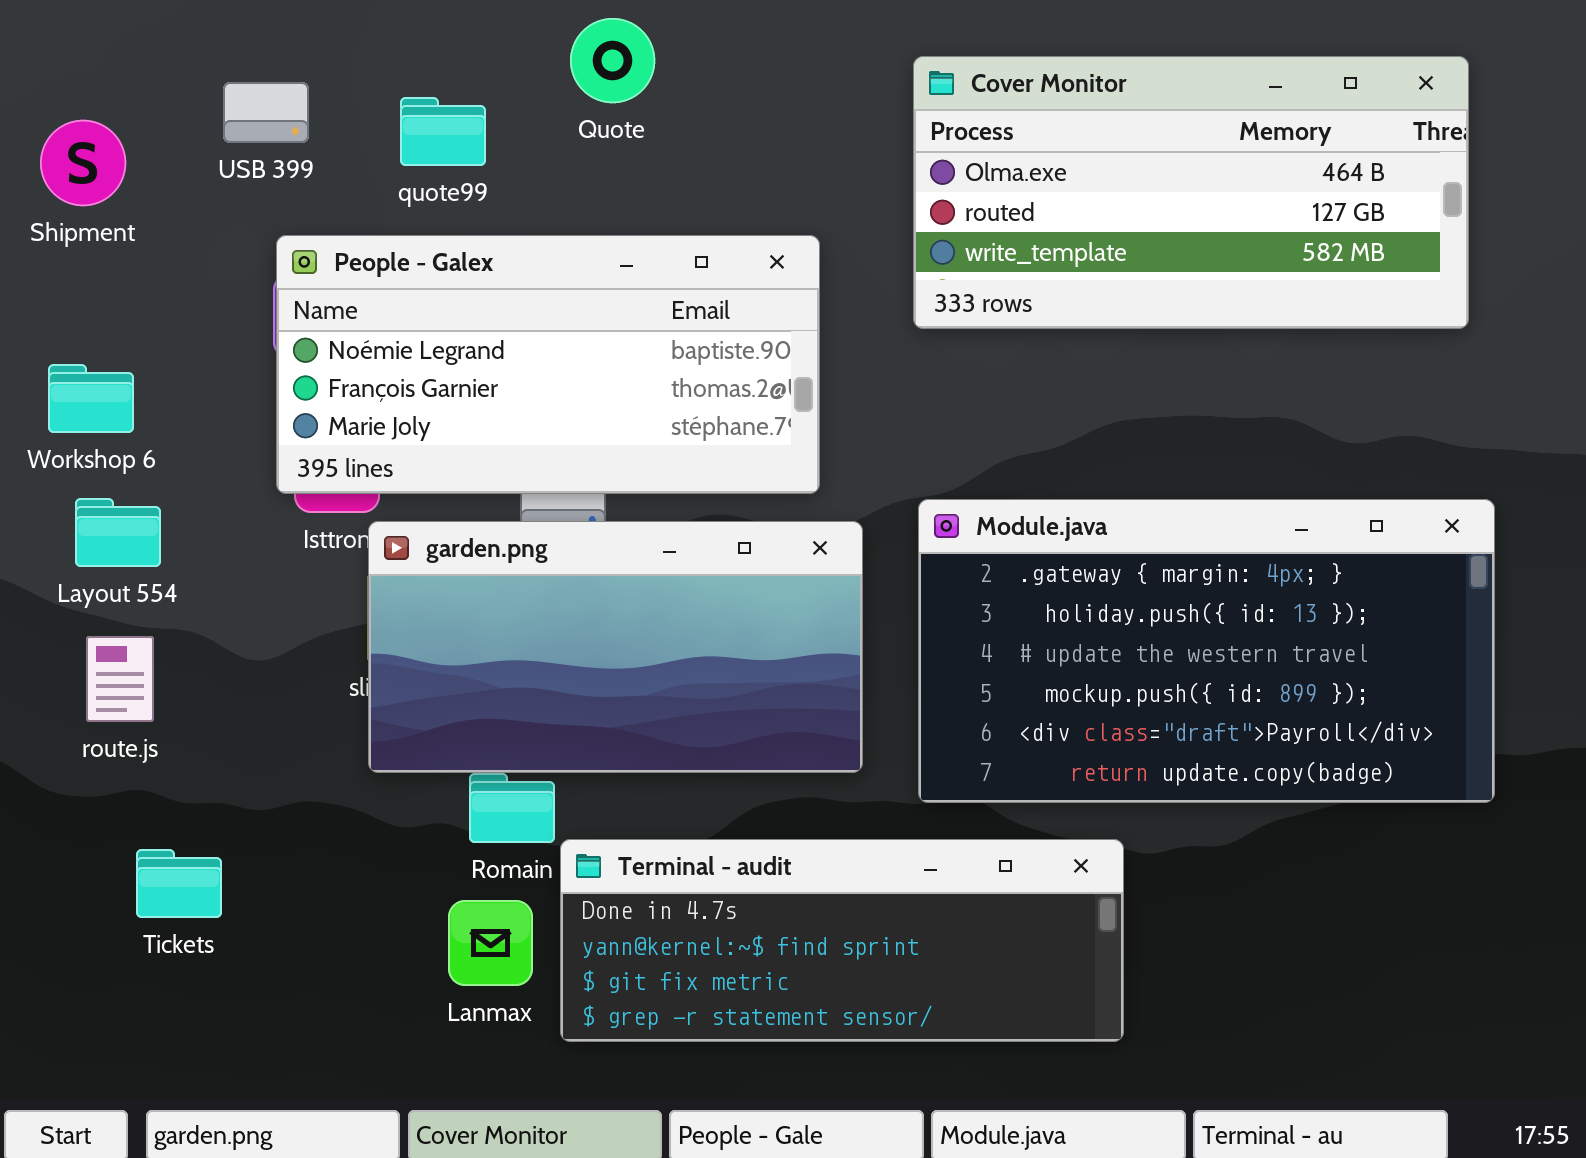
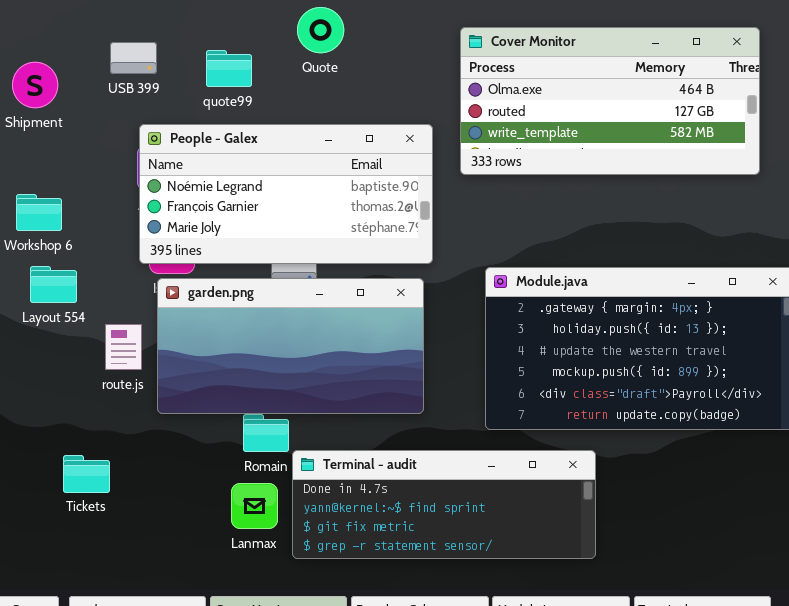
Cover Monitor: [913,56,1469,329] -> [460,27,760,175], moved
garden.png: [368,521,863,773] -> [157,278,424,414], moved
route.js: [86,636,154,722] -> [105,324,142,370], moved

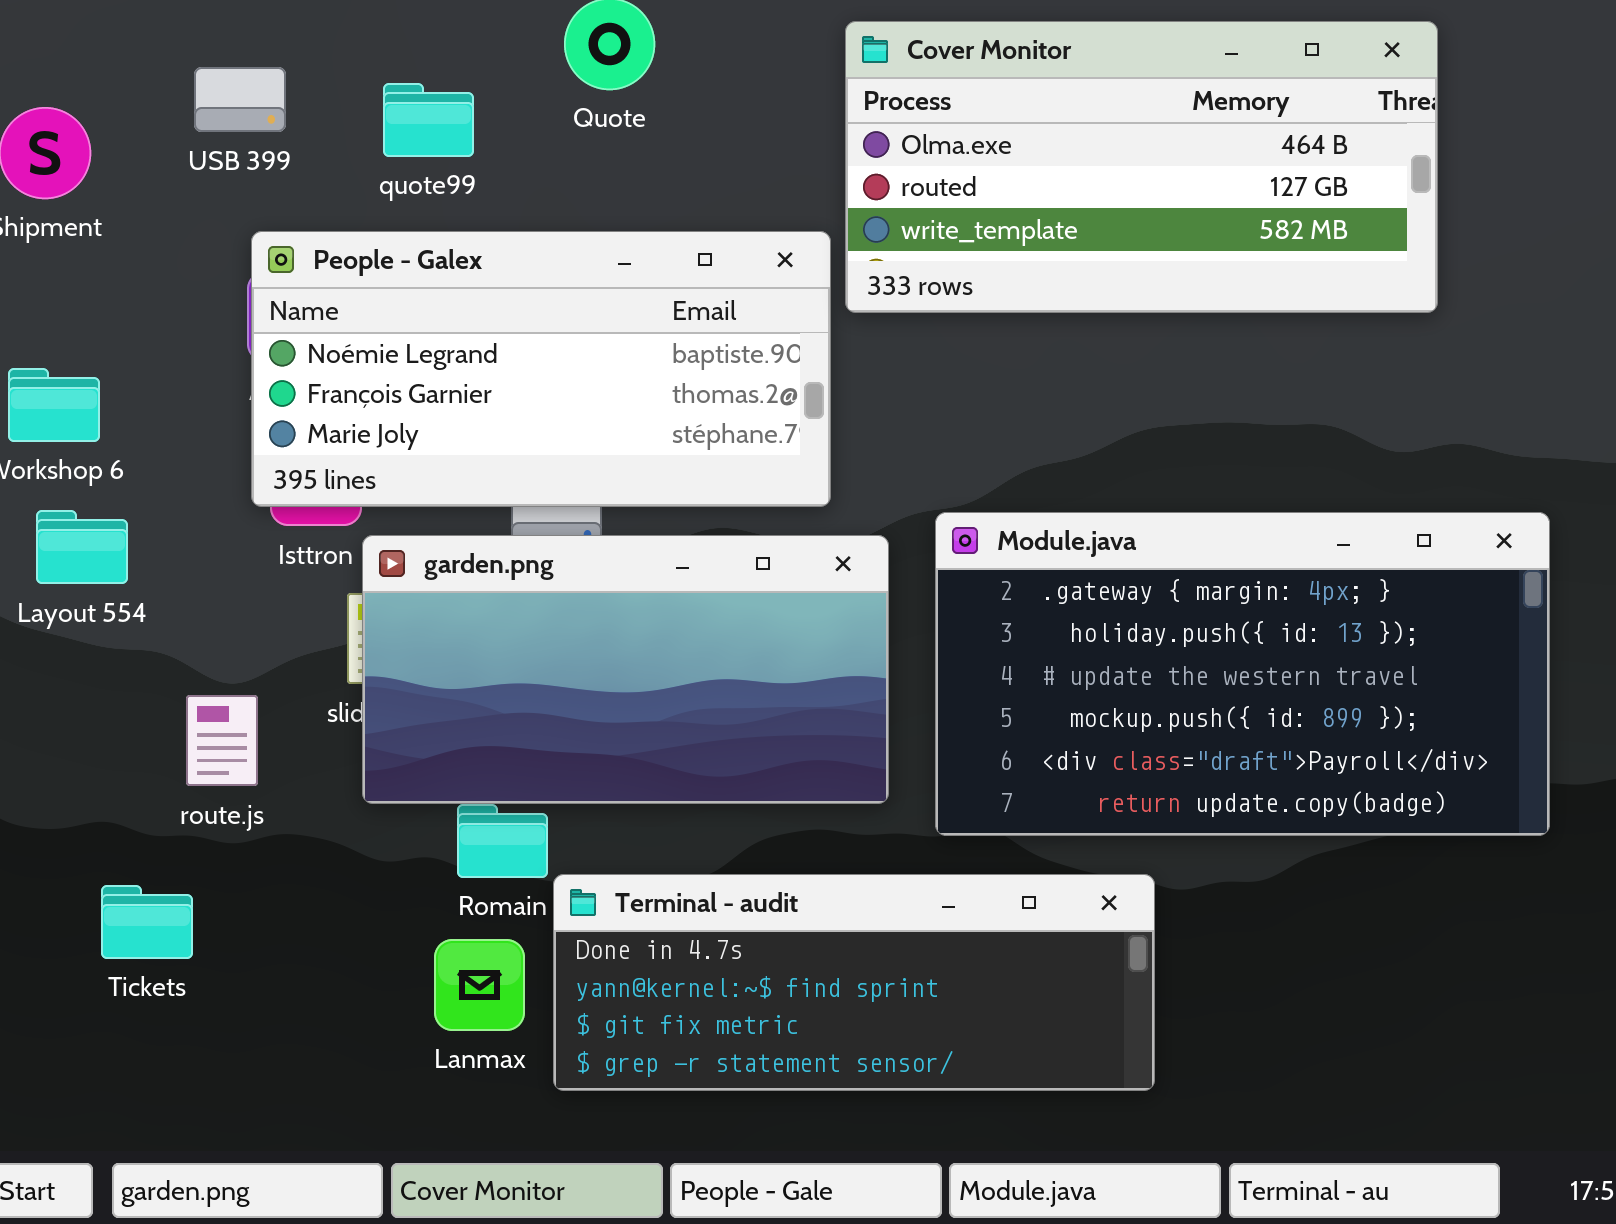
Cover Monitor: [460,27,760,175] -> [845,21,1438,313], moved
garden.png: [157,278,424,414] -> [362,535,889,804], moved
route.js: [105,324,142,370] -> [186,695,258,786], moved

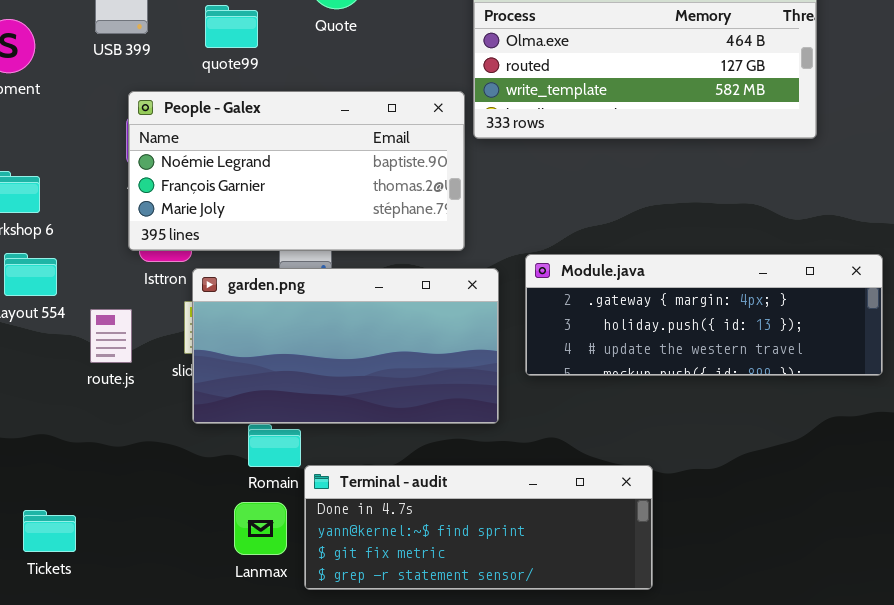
Module.java: [935,512,1550,836] -> [525,254,883,376], resized
route.js: [186,695,258,786] -> [90,309,132,363], moved
Tickets: [101,885,193,959] -> [23,510,76,552], moved

